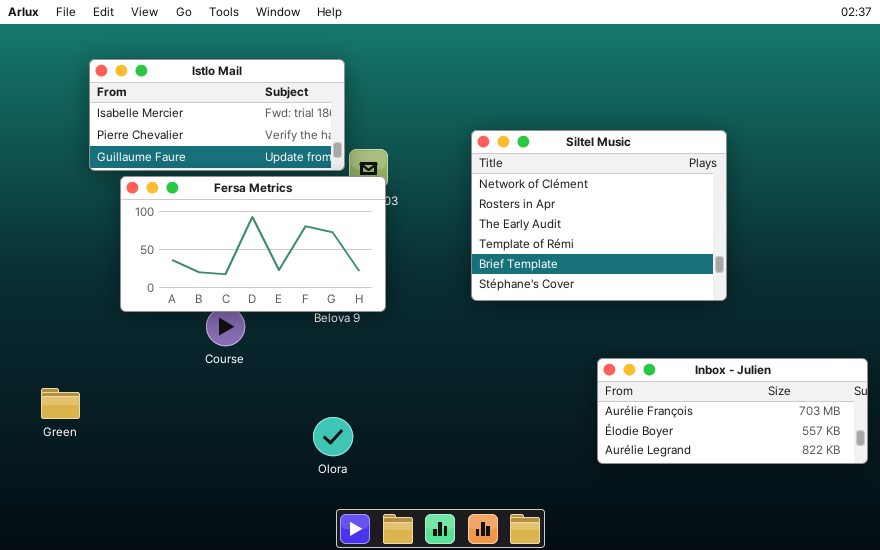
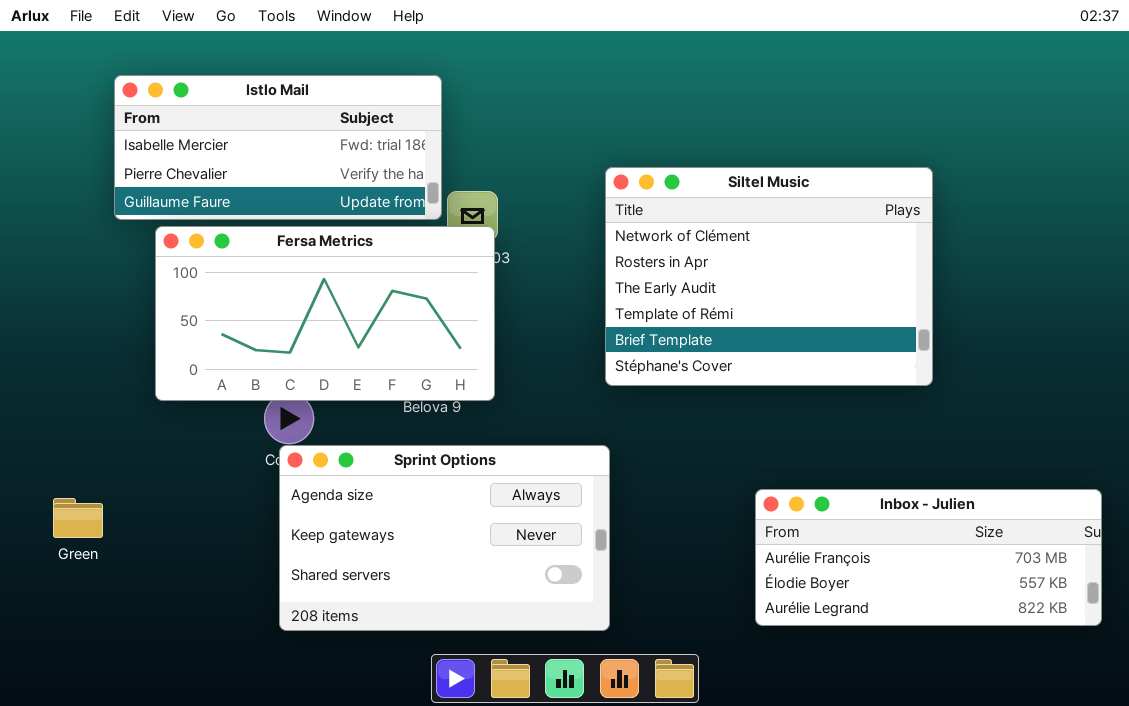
Sprint Options: none -> [279,445,610,631], opened
Inbox - Julien: [597,358,868,464] -> [755,489,1102,626], moved

